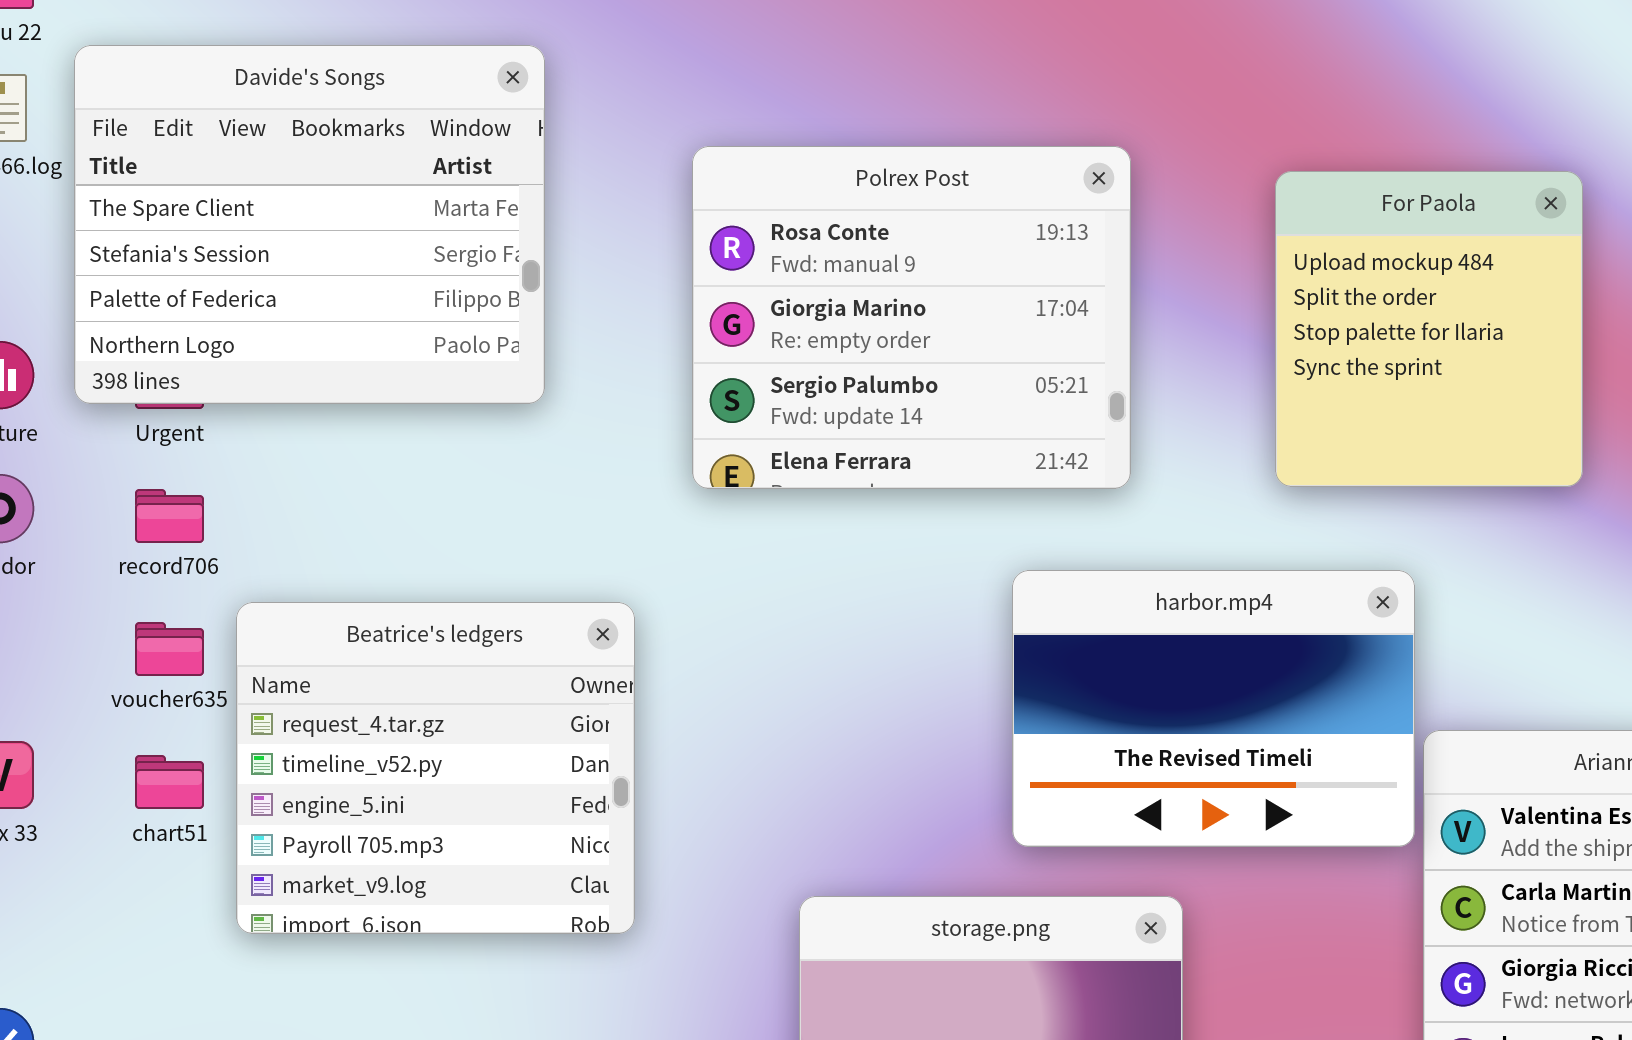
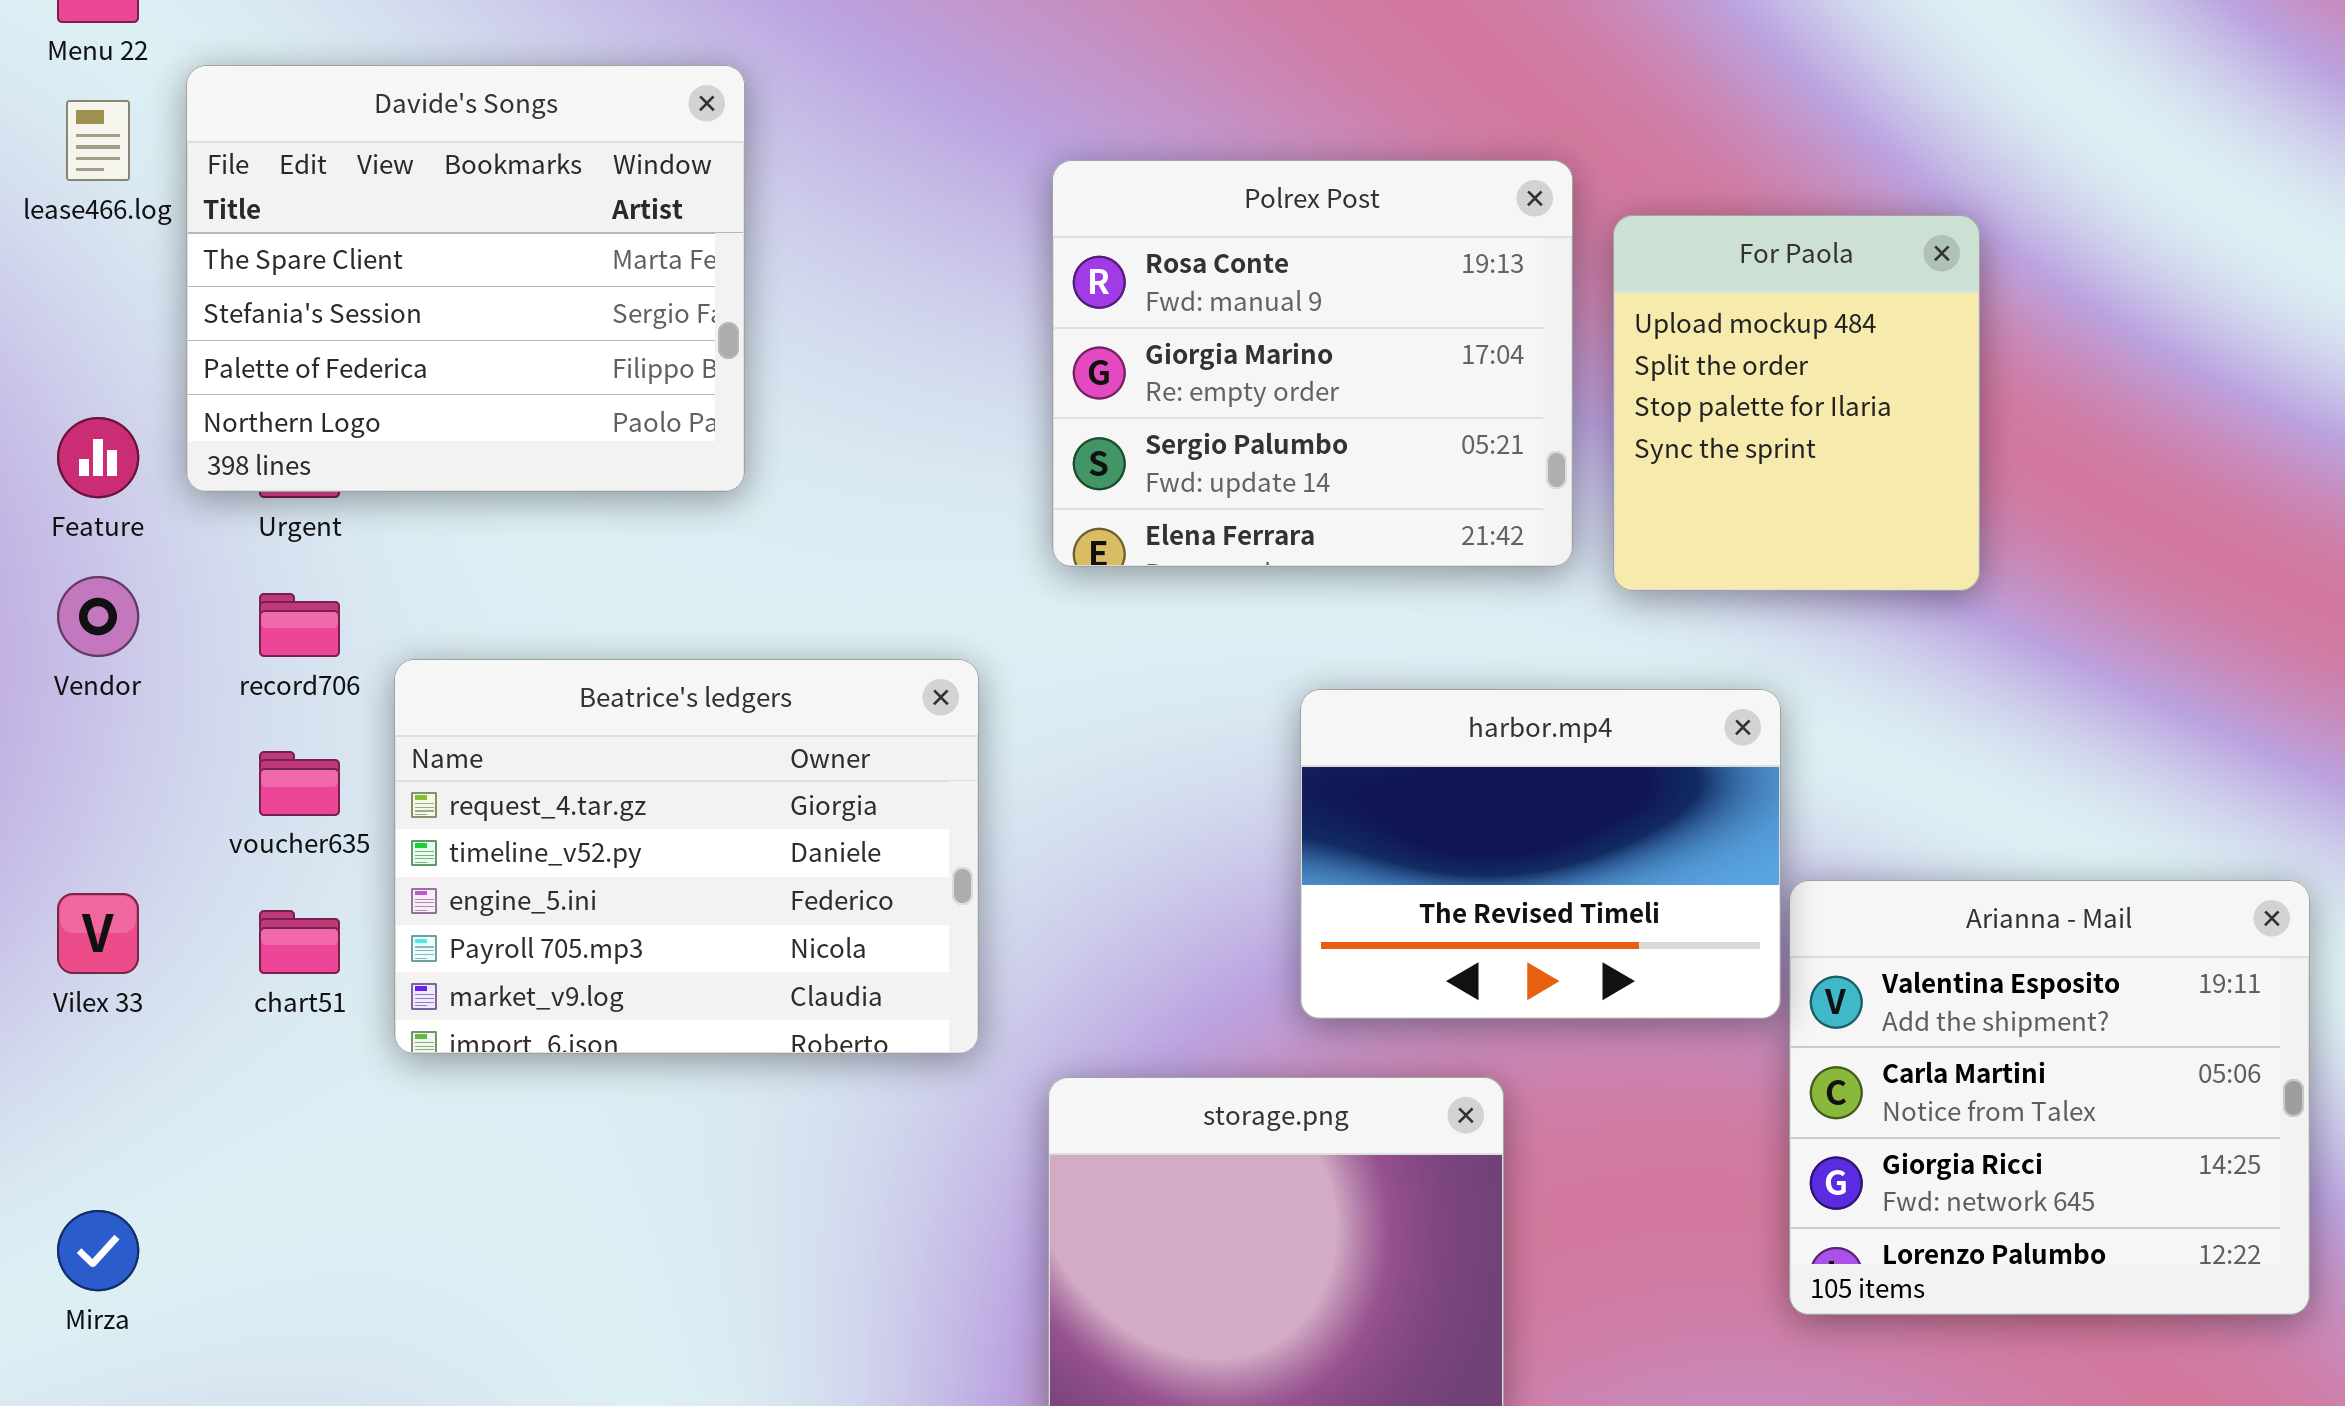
Polrex Post: [692,146,1131,489] -> [1052,160,1573,567], moved
Beatrice's ledgers: [236,602,635,934] -> [394,659,979,1054], moved, resized

